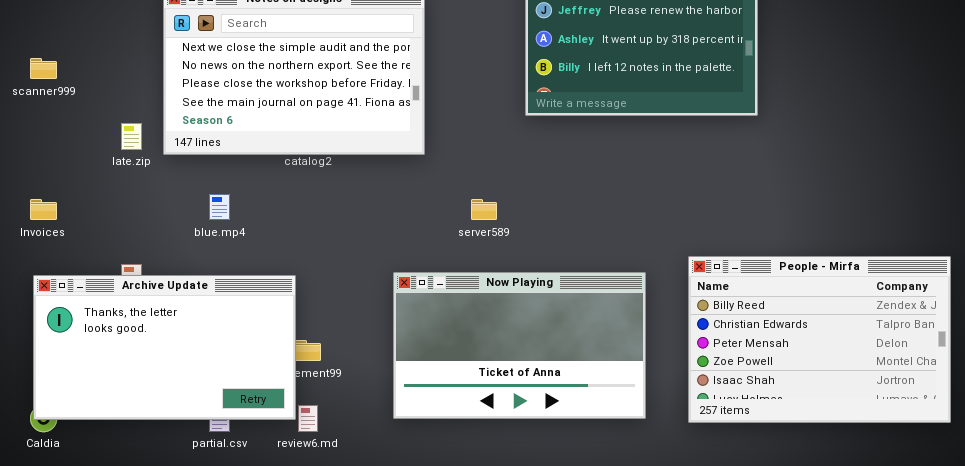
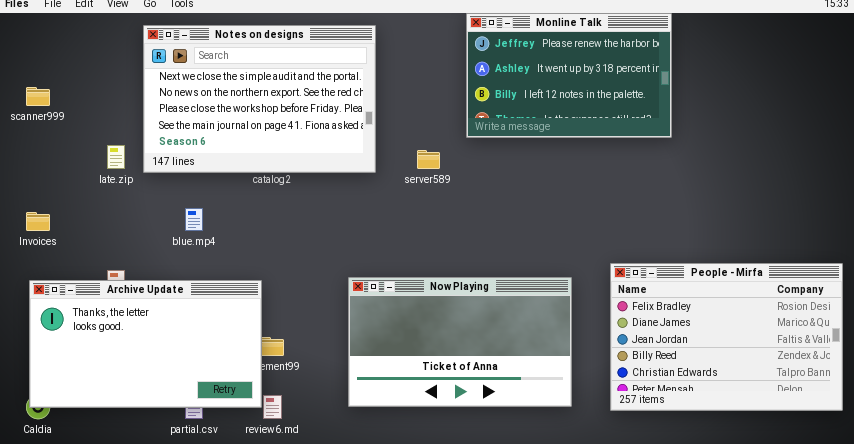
server589: [471,199,497,220] -> [417,150,440,169], moved
People - Mirfa: [688,256,951,423] -> [610,263,843,411], scrolled up 3 rows

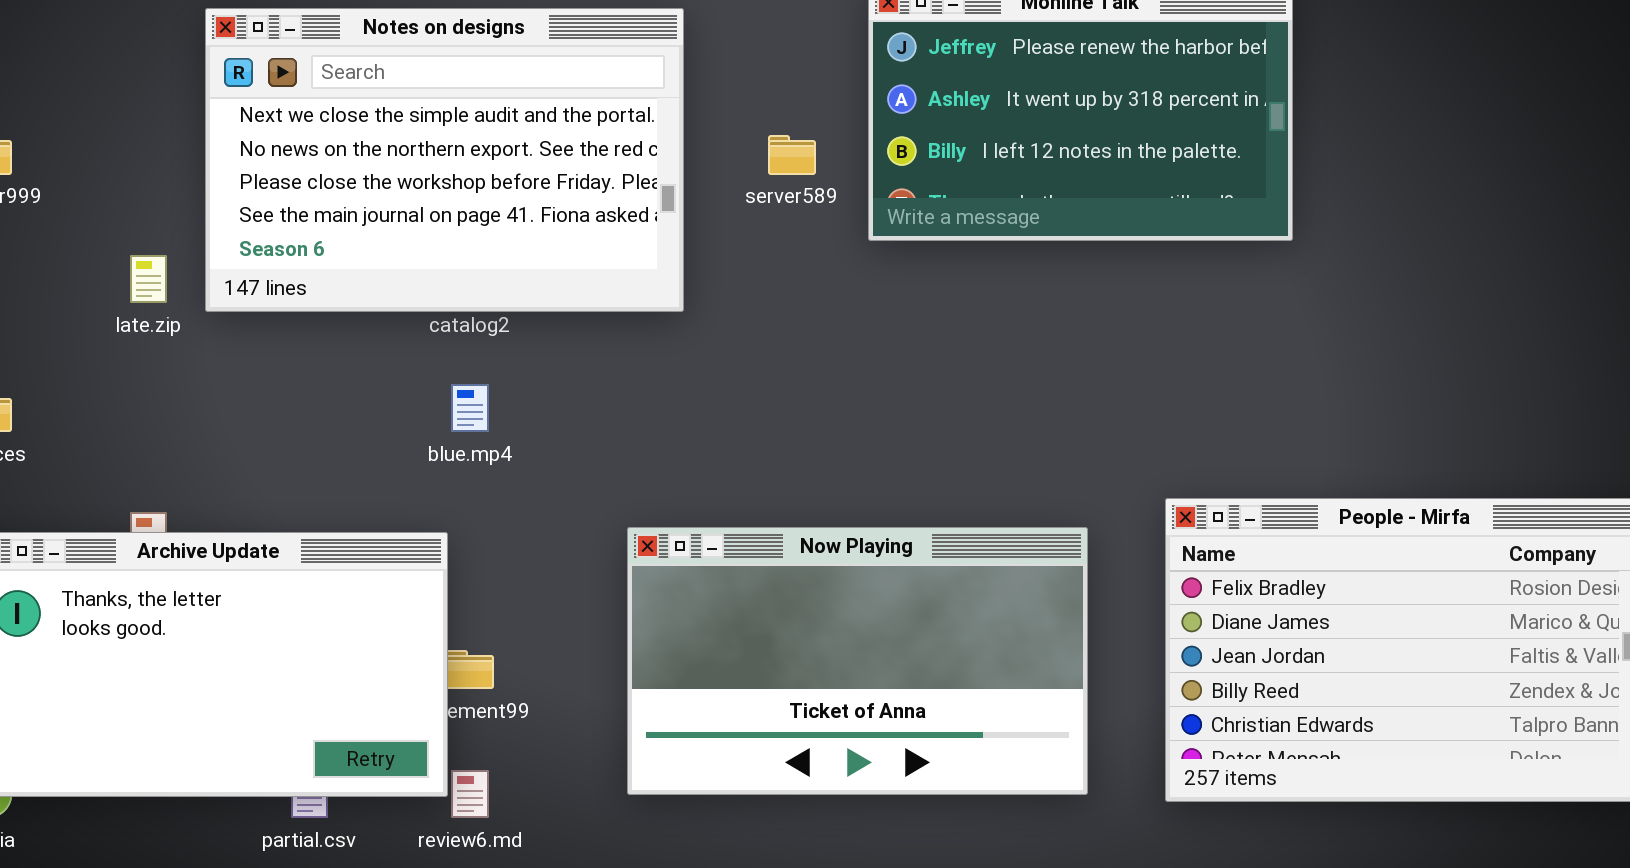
server589: [417,150,440,169] -> [768,135,816,175], moved
blue.mp4: [185,208,203,231] -> [451,384,489,432], moved

